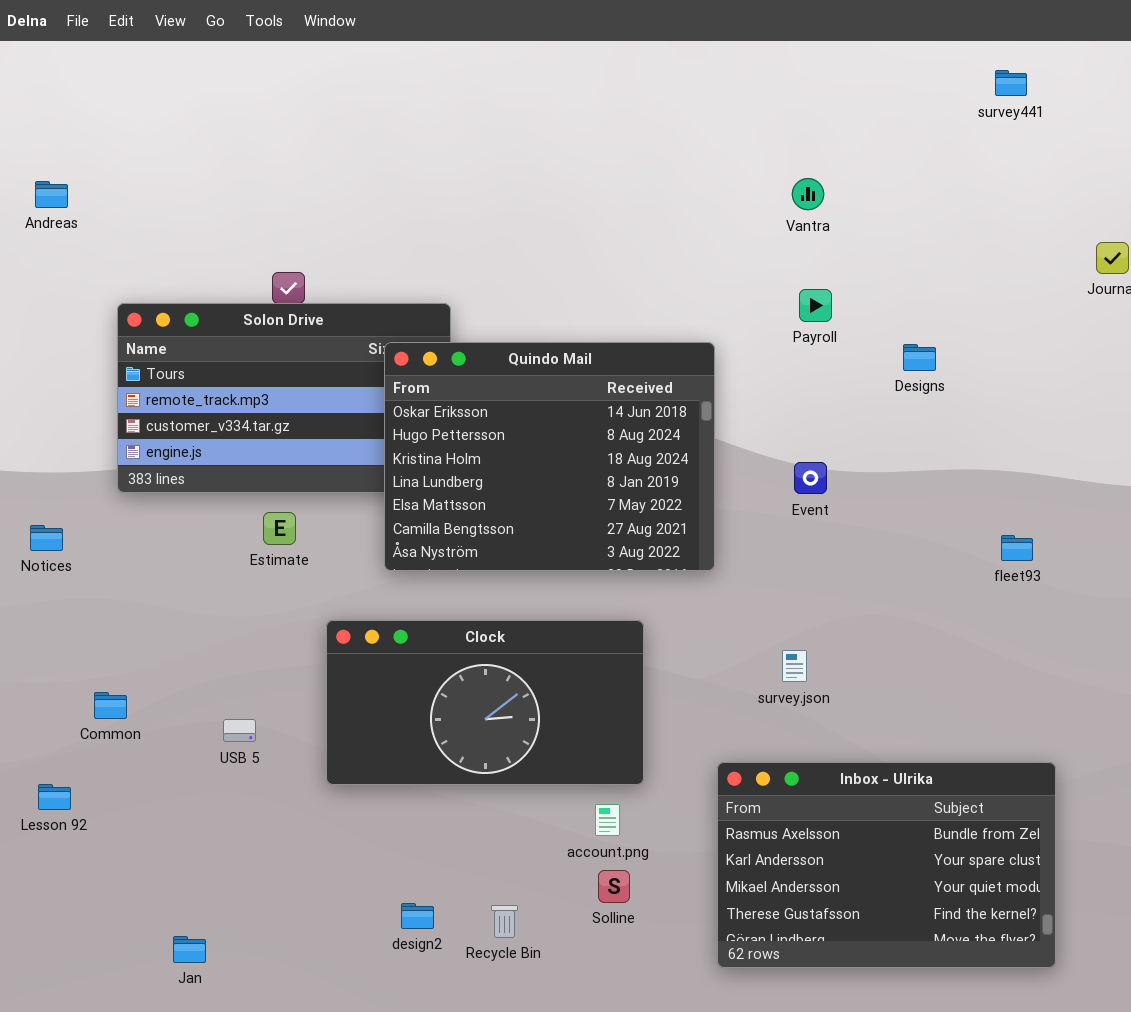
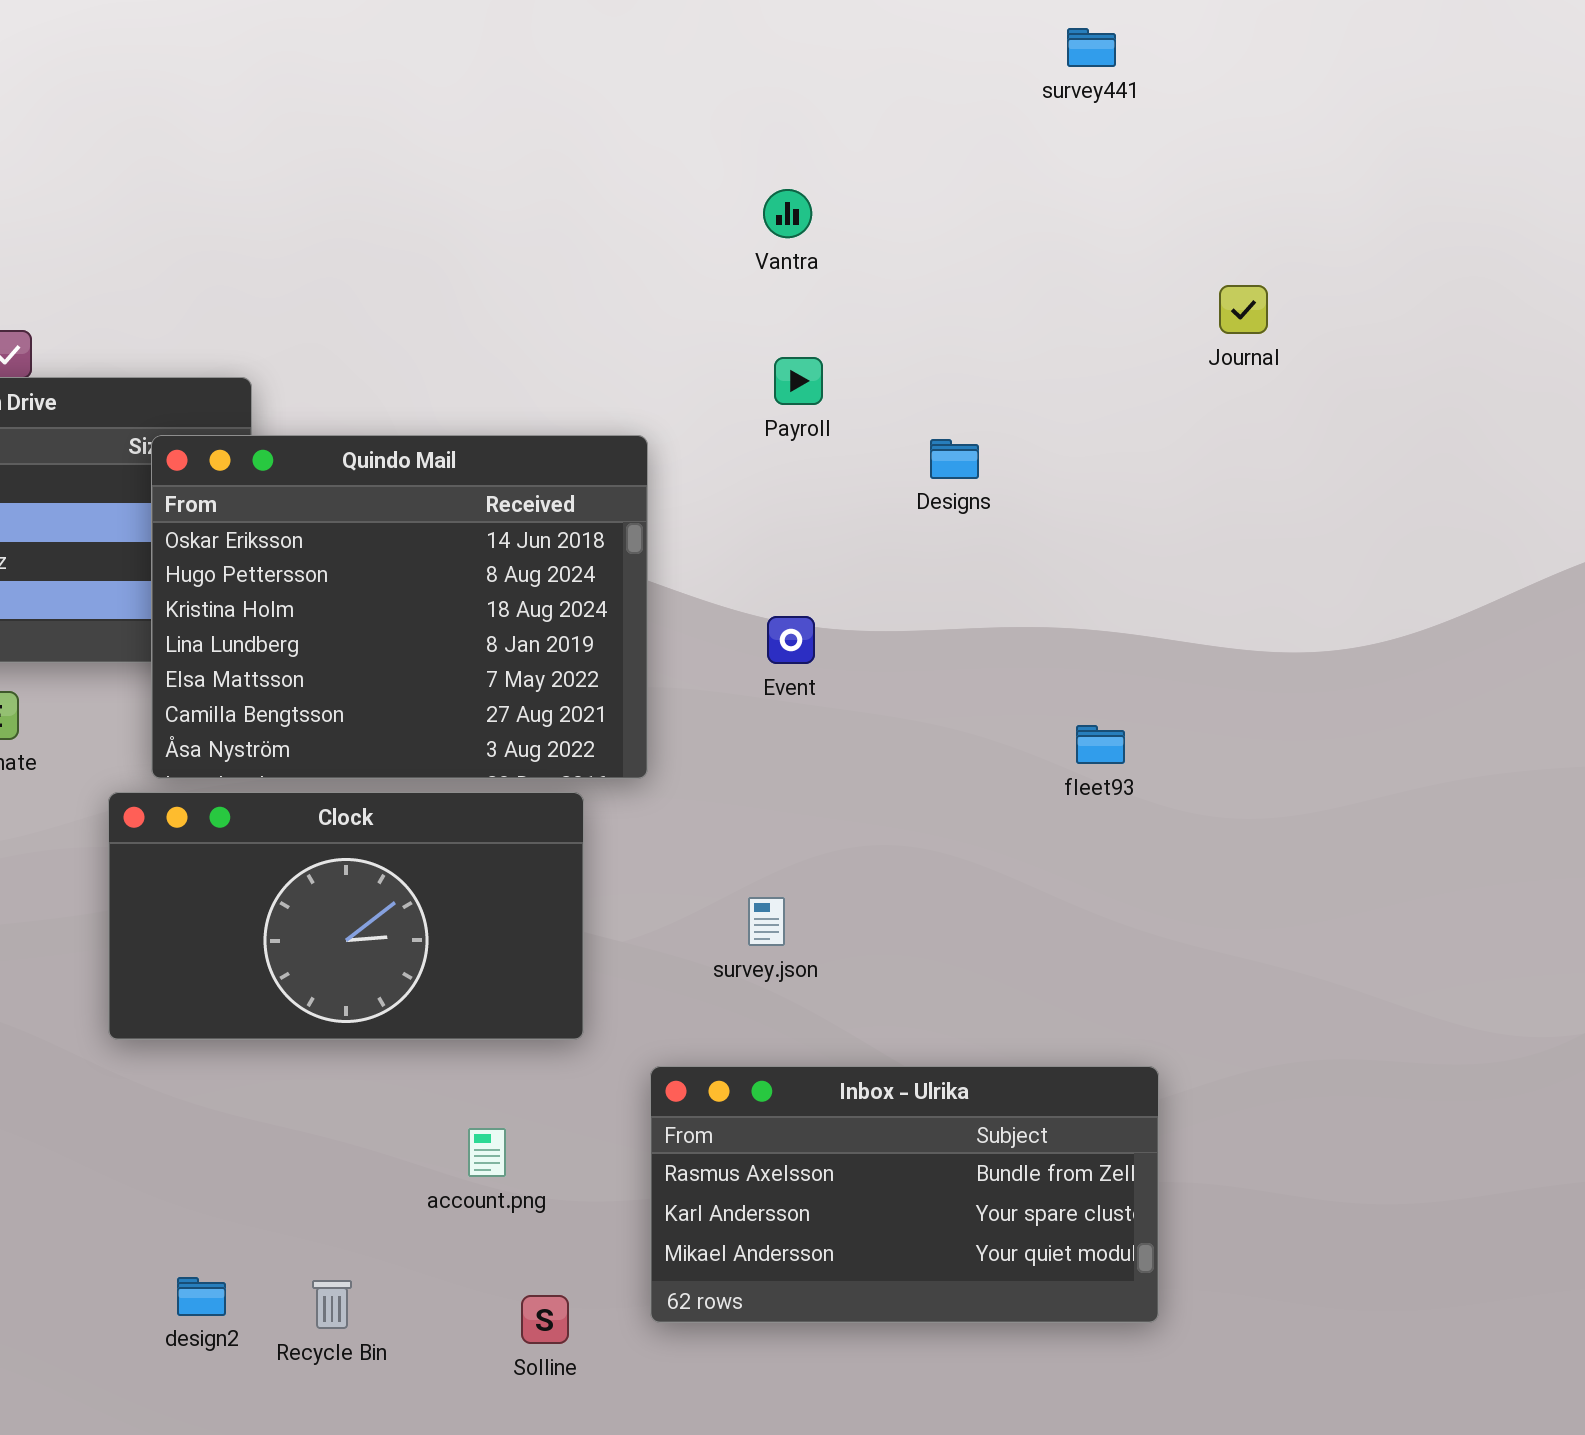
Clock: [326,620,644,785] -> [108,792,584,1040], moved
Inbox - Ulrika: [717,762,1056,968] -> [650,1066,1159,1323], resized
Solline: [598,870,630,903] -> [521,1295,569,1344], moved

